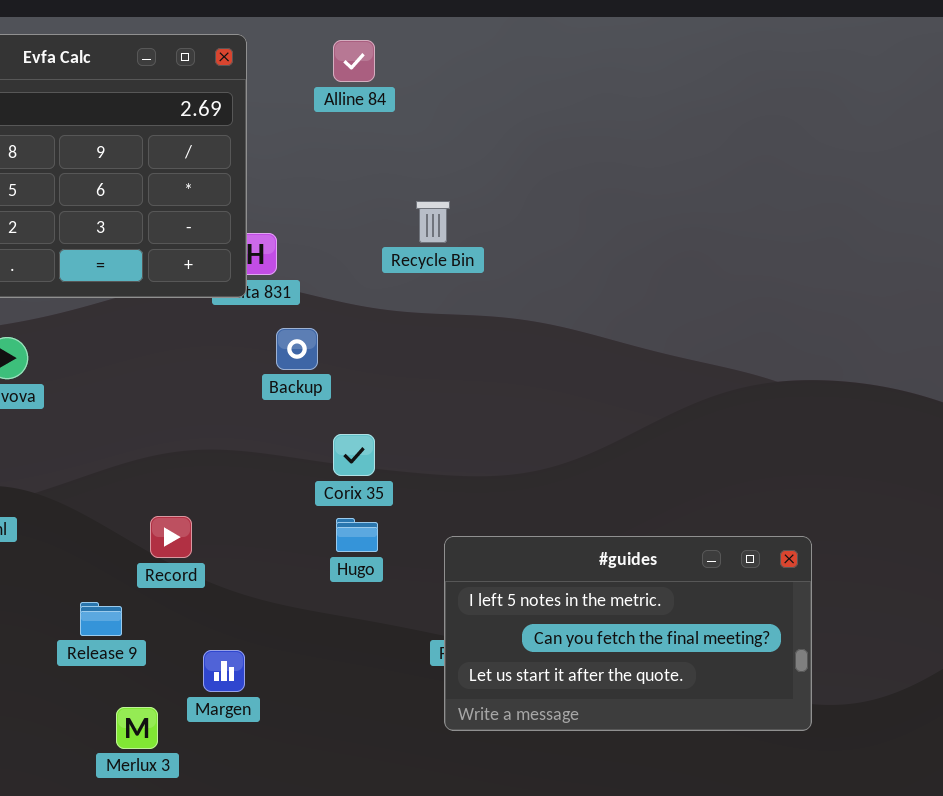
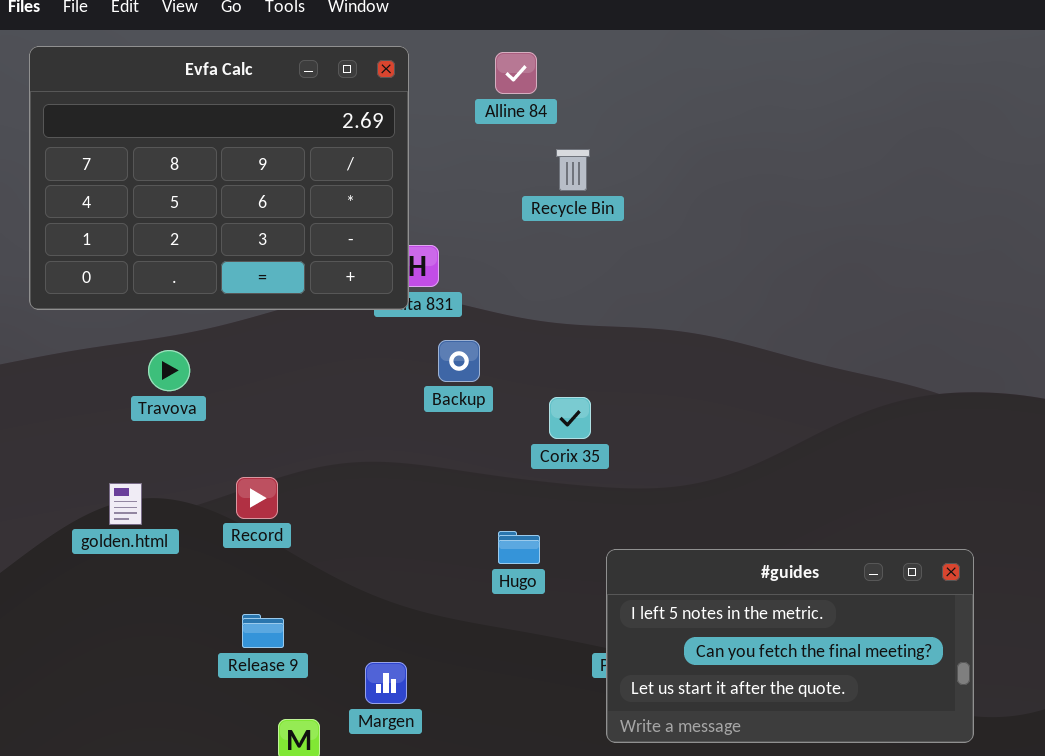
Recycle Bin: [416,201,450,243] -> [556,149,590,191], moved
Corix 35: [333,434,375,476] -> [549,397,591,439], moved
Record: [150,516,192,558] -> [236,477,278,519], moved

